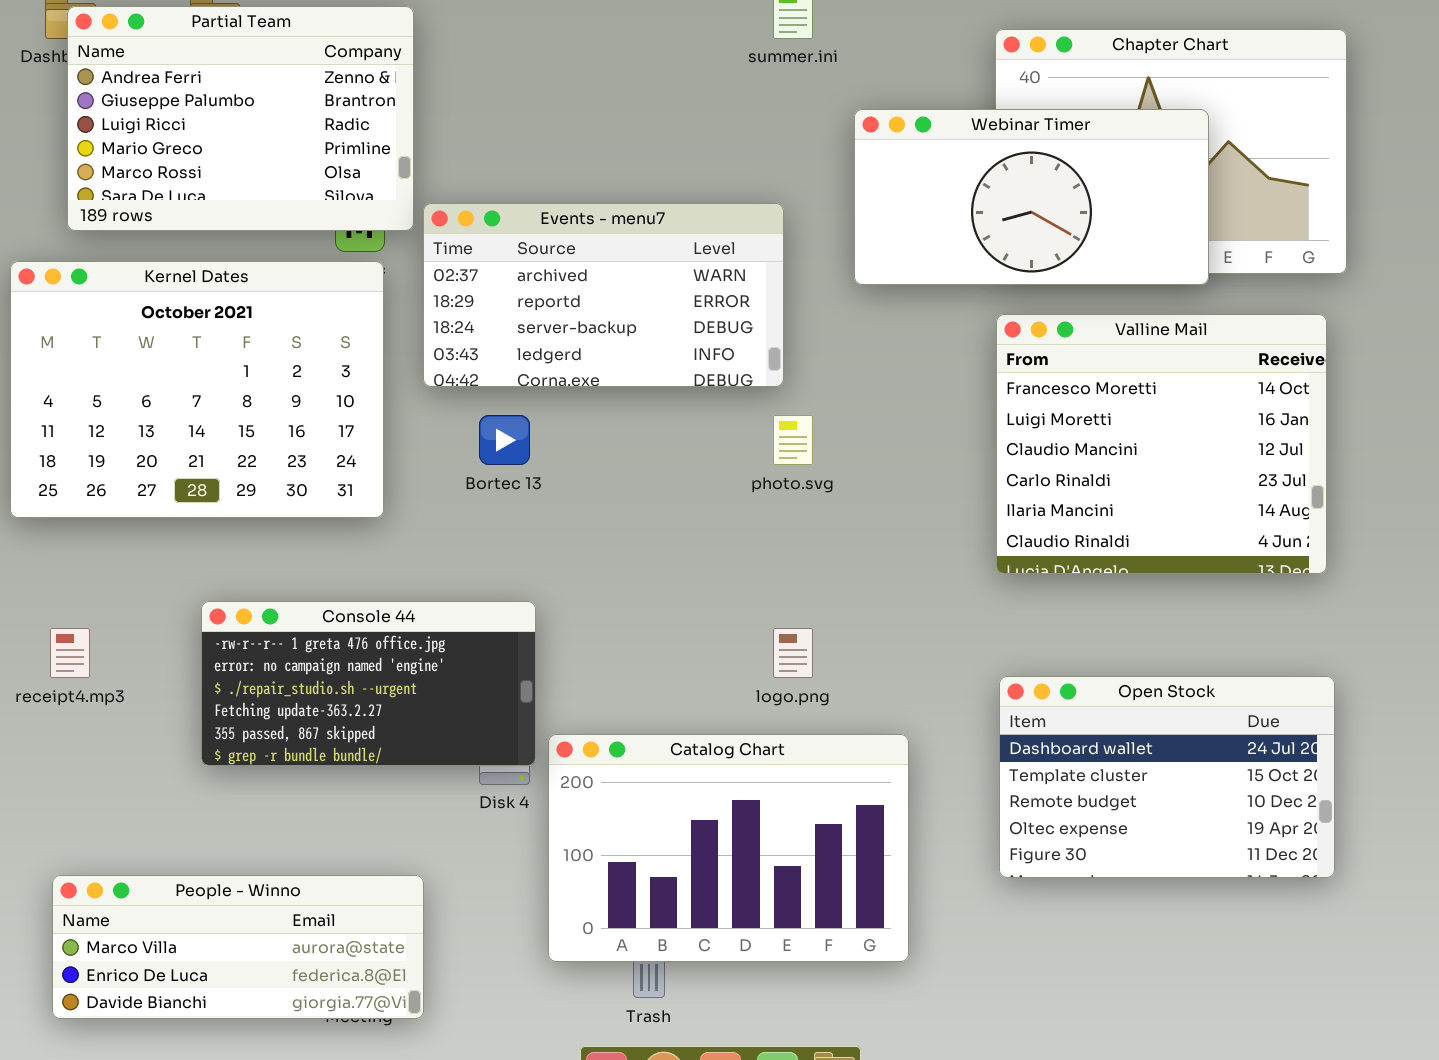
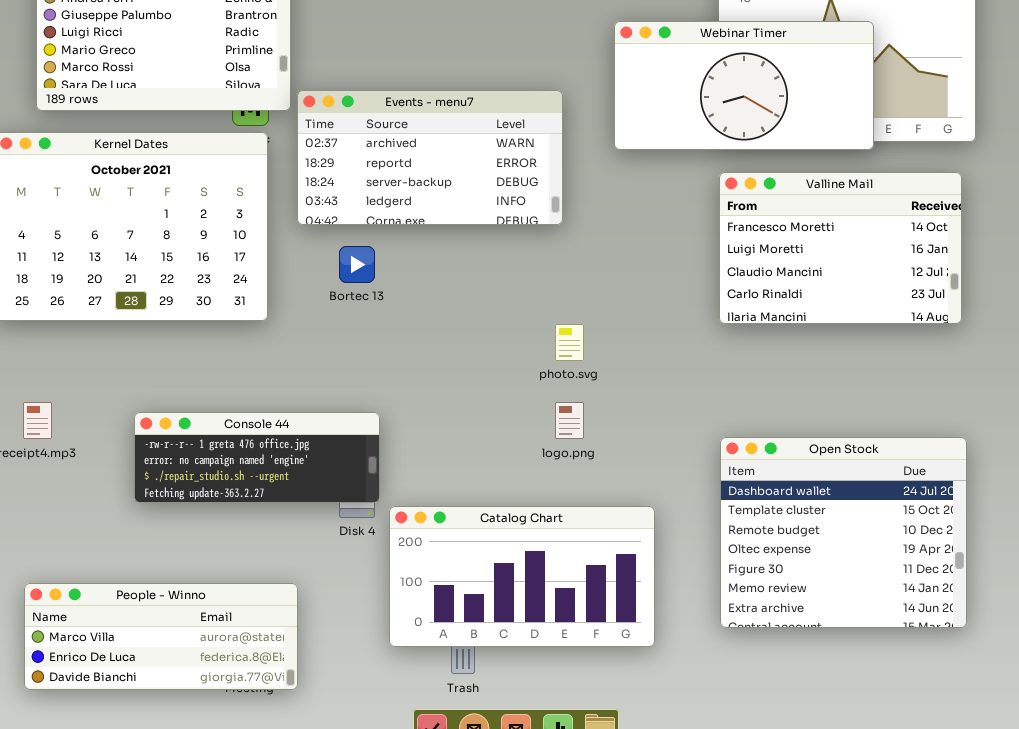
Valline Mail: [996,314,1327,574] -> [719,172,962,324], resized
photo.svg: [773,415,813,465] -> [555,324,584,361], moved
Console 44: [201,601,536,766] -> [134,412,380,503], resized
Open Stock: [999,676,1335,878] -> [720,437,967,628], resized
Catalog Chart: [548,734,909,962] -> [389,506,655,647], resized

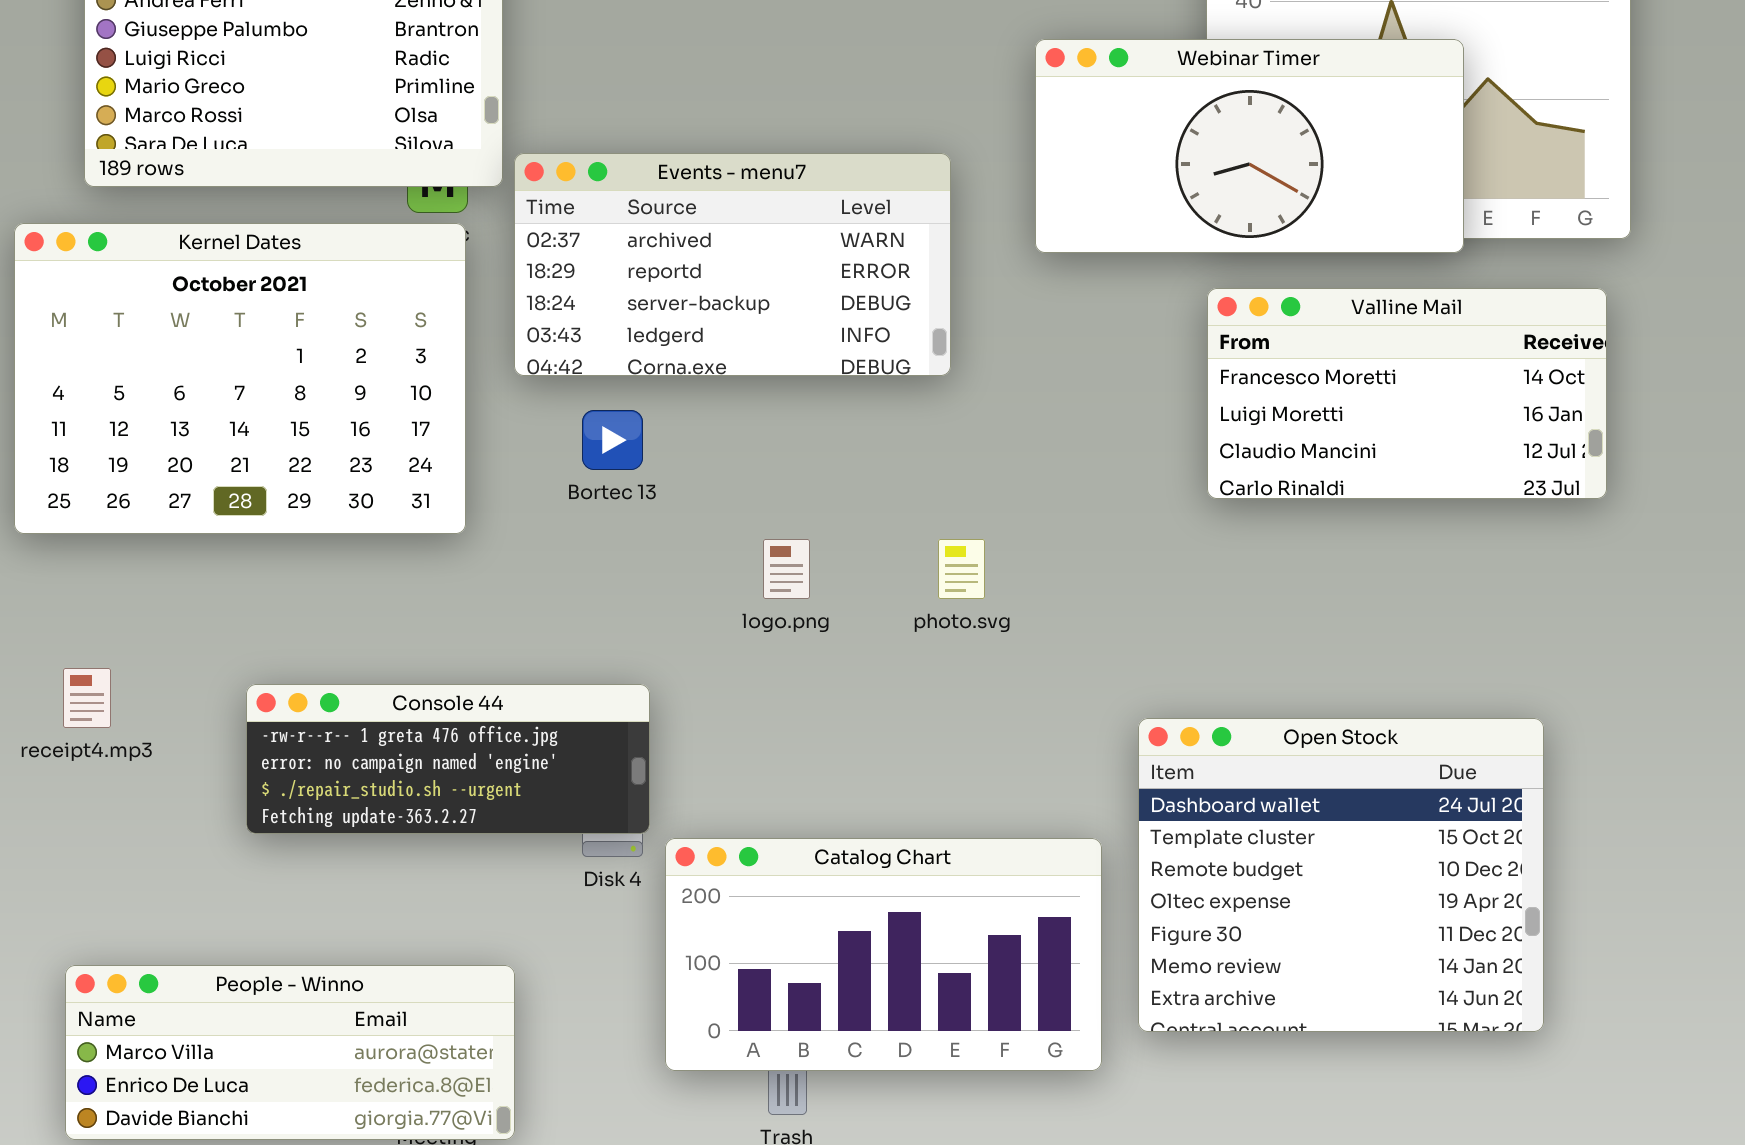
Valline Mail: [719,172,962,324] -> [1207,288,1607,499], resized
logo.png: [555,402,584,439] -> [763,539,810,599], moved
Open Stock: [720,437,967,628] -> [1138,718,1544,1032], moved

